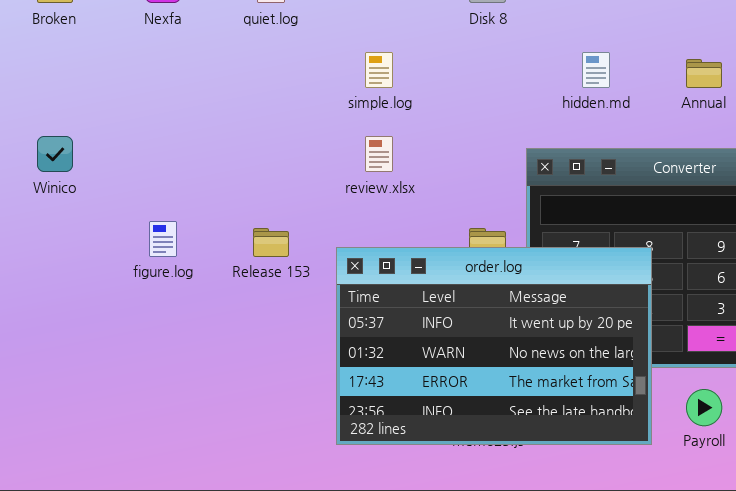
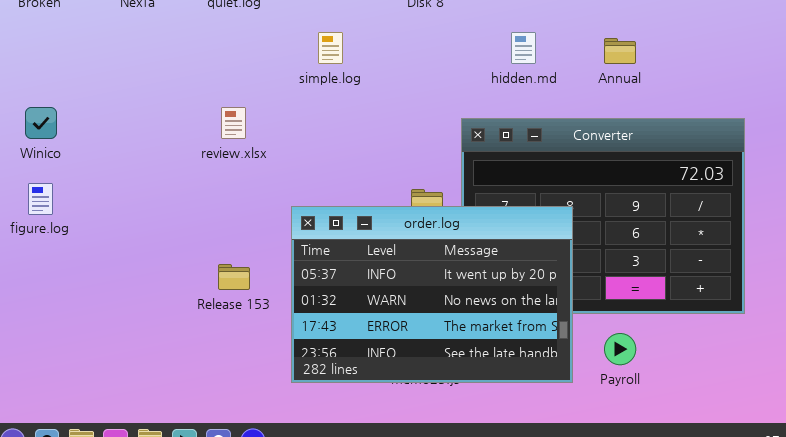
review.xlsx: [365,136,393,172] -> [221,107,246,139], moved
figure.log: [149,221,177,257] -> [28,183,53,215], moved
Release 153: [253,228,289,257] -> [218,264,250,290], moved

